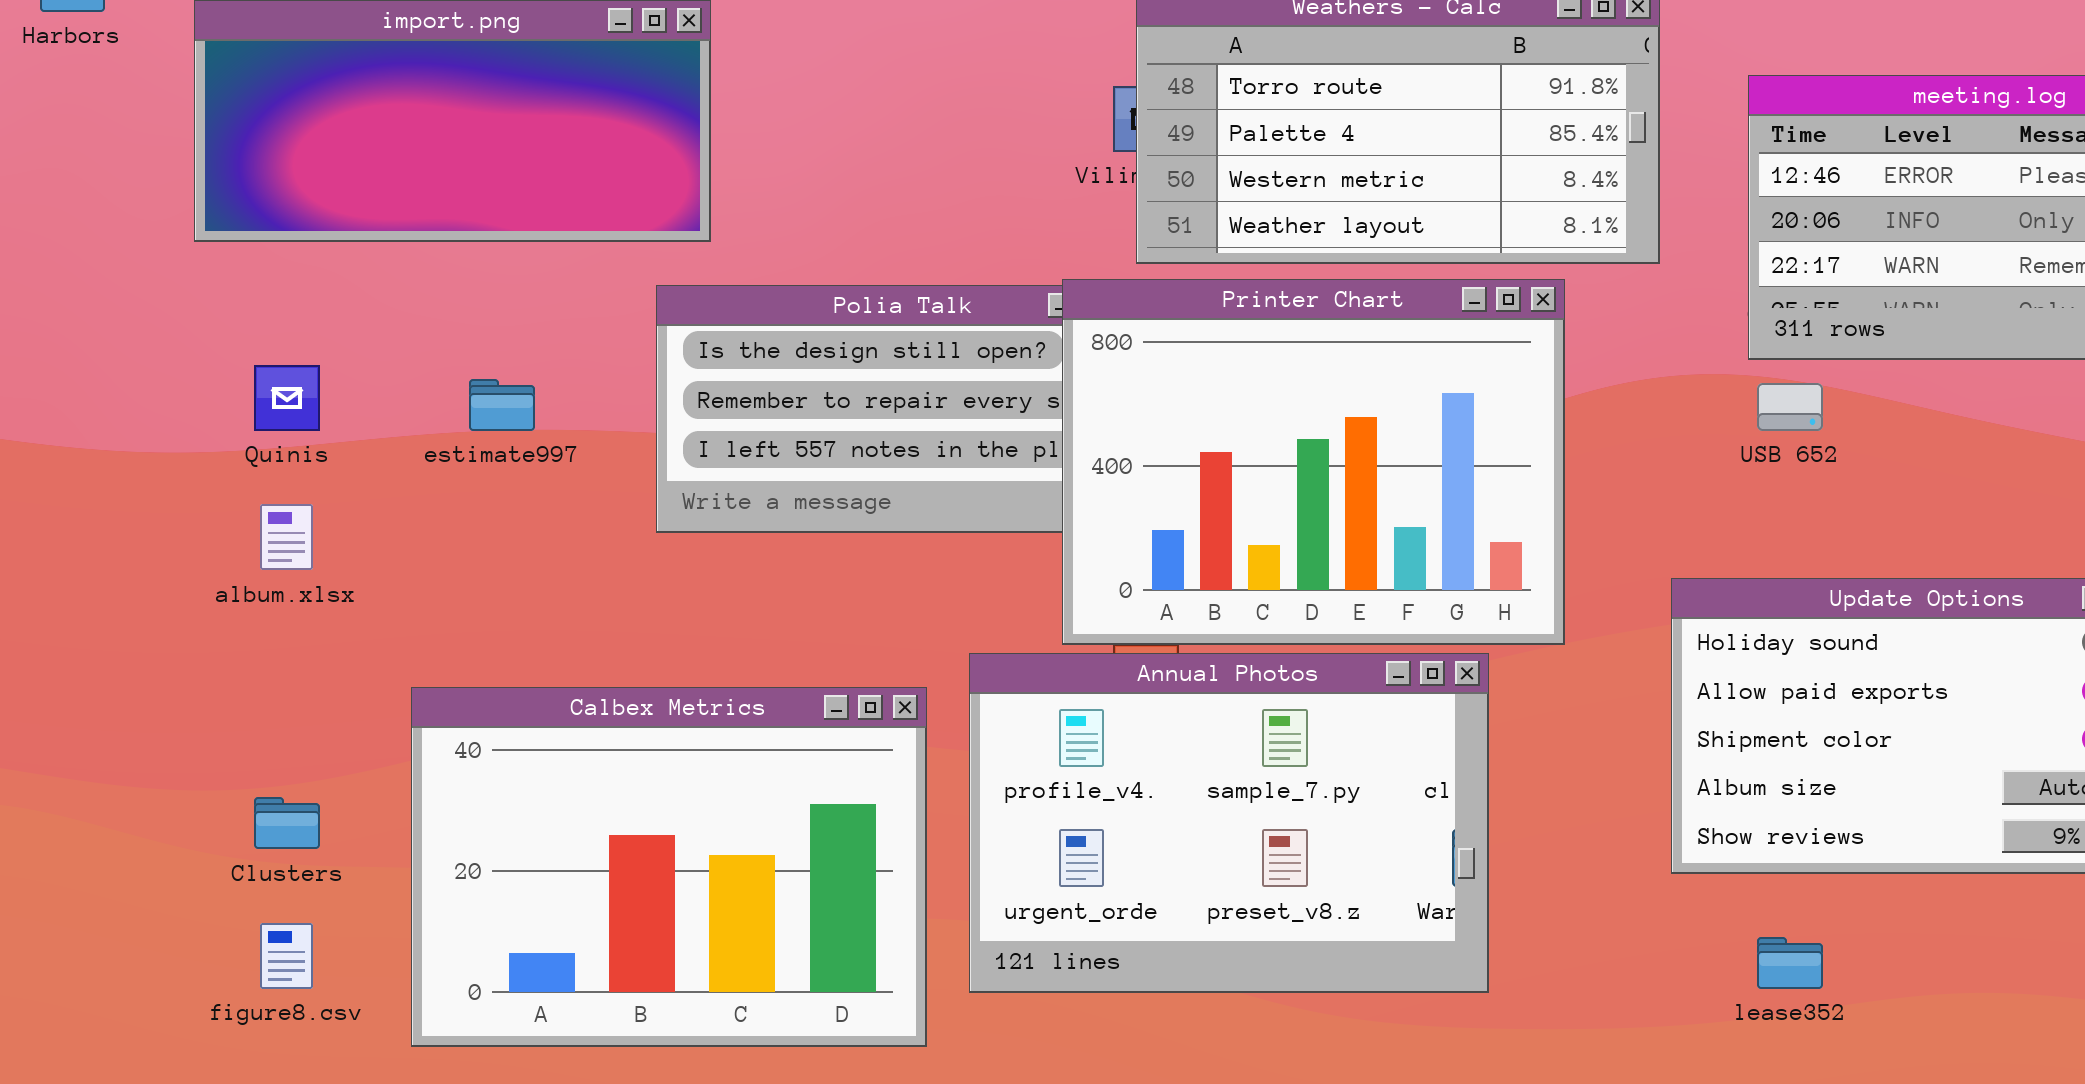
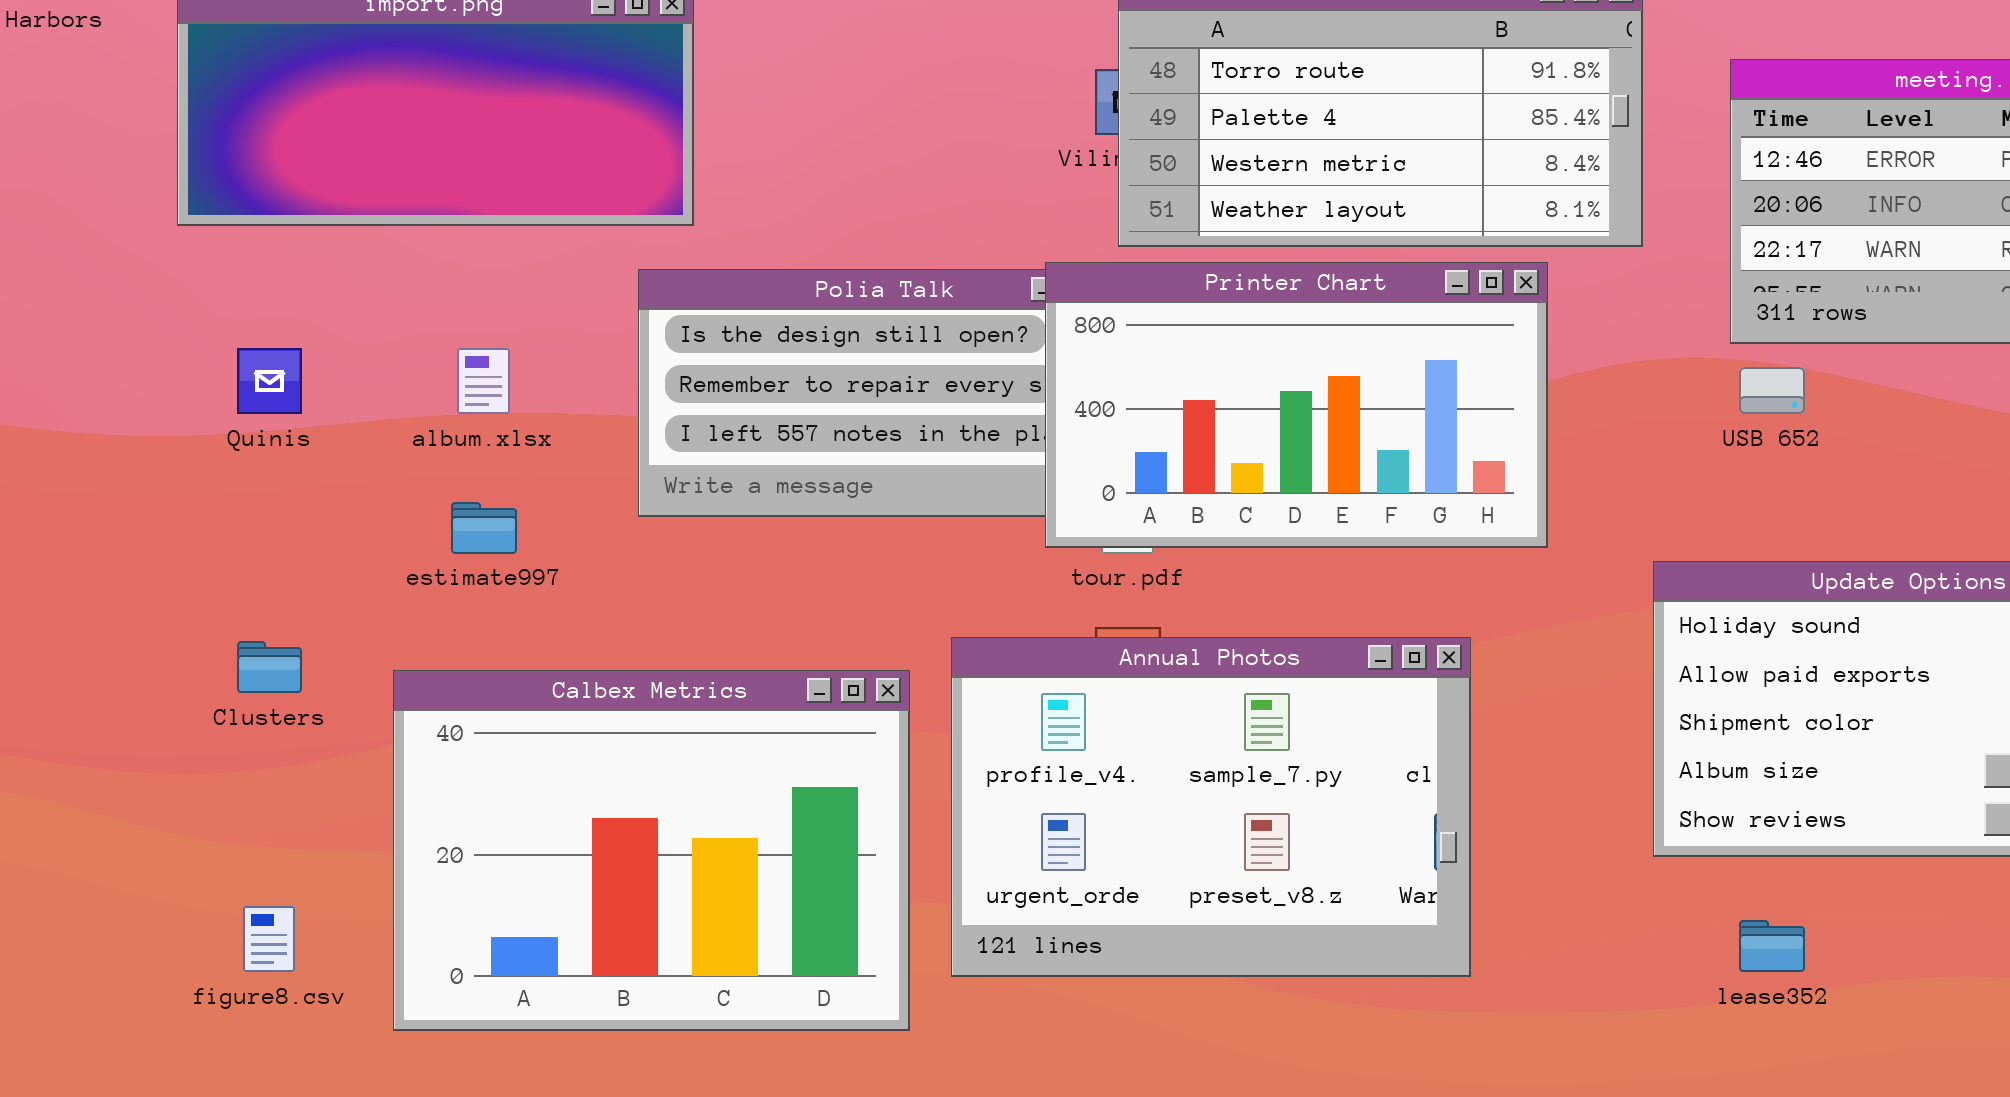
Printer Chart: [1062,279,1565,645] -> [1045,262,1548,548], resized
estimate997: [469,379,535,431] -> [451,502,517,554], moved
album.xlsx: [260,504,313,570] -> [457,348,510,414], moved
Clusters: [254,797,320,849] -> [237,641,302,693], moved

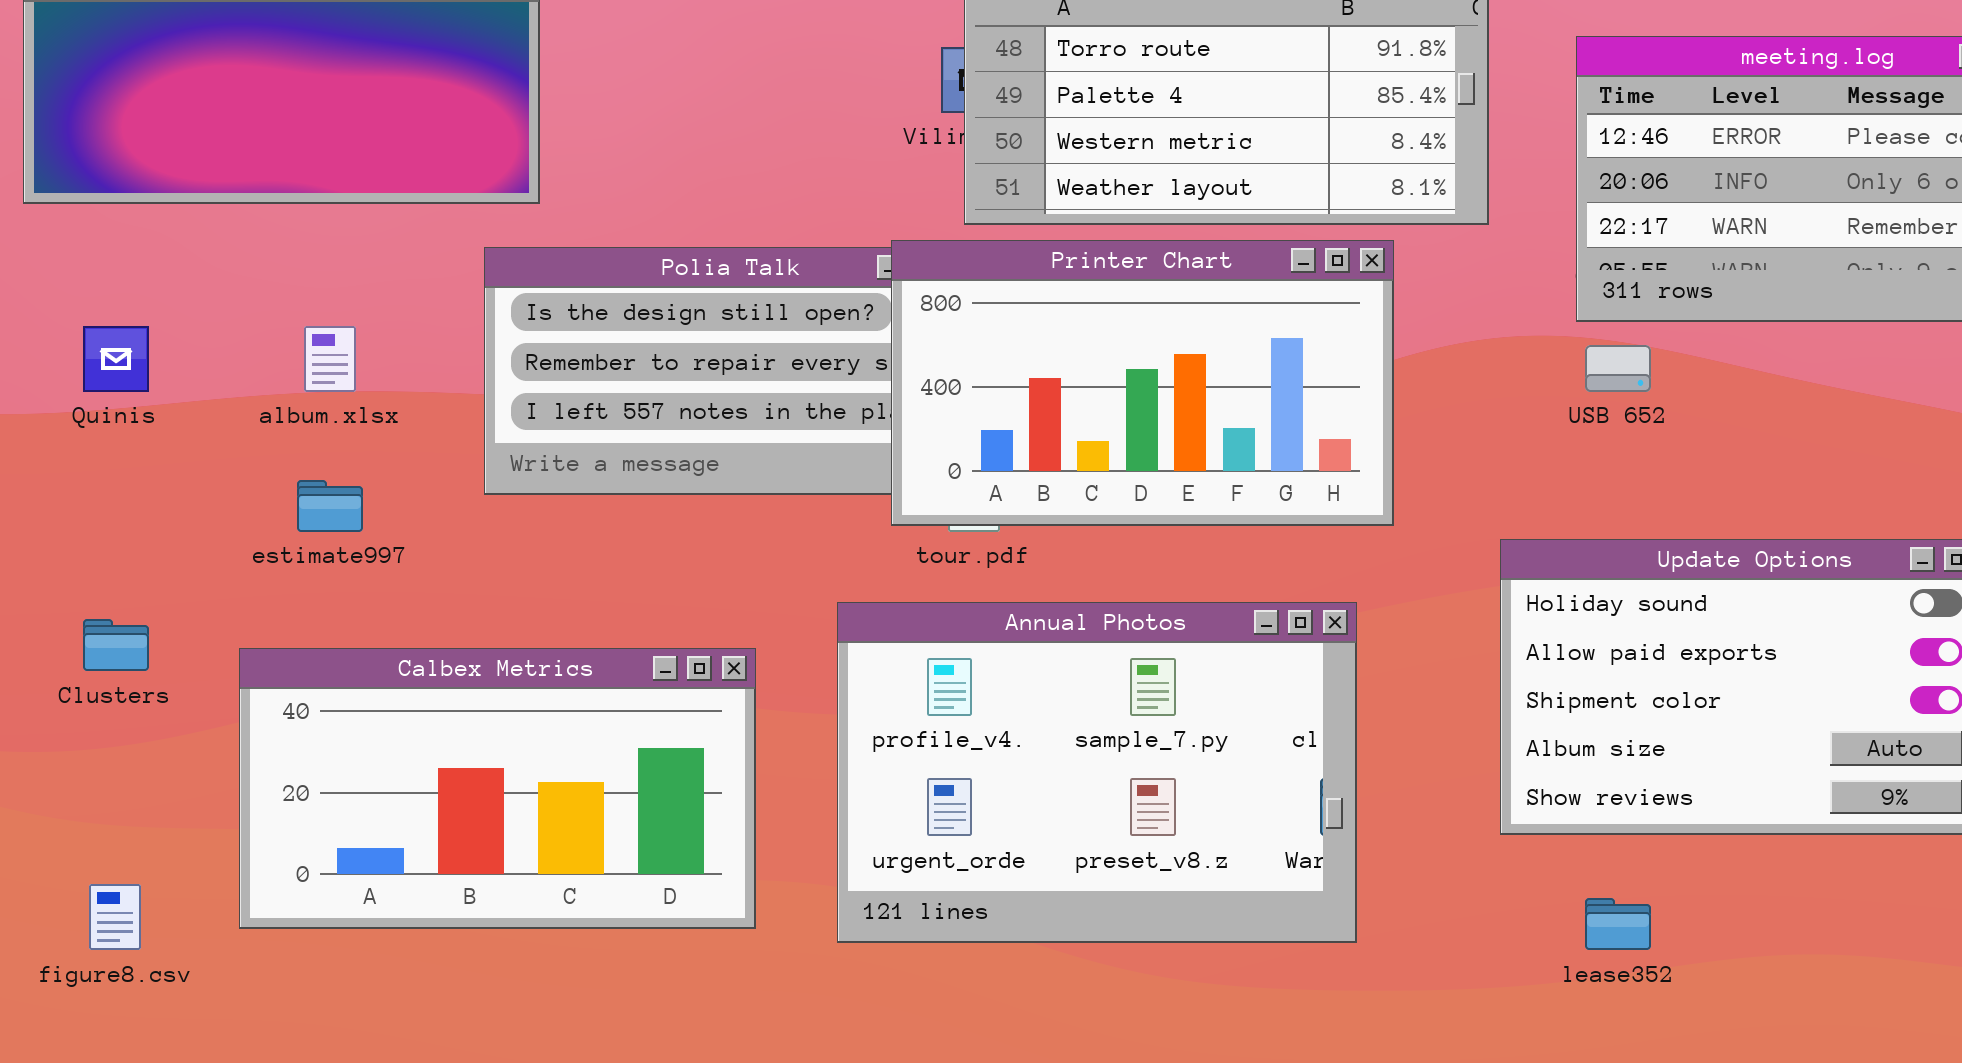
Annual Photos: [951,637,1471,977] -> [837,602,1357,943], moved
Calbex Metrics: [393,670,910,1031] -> [239,648,756,929], resized

